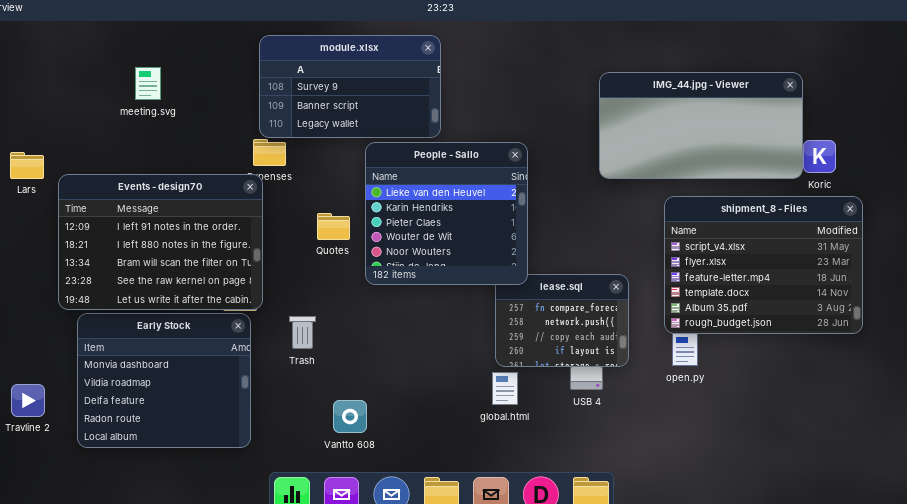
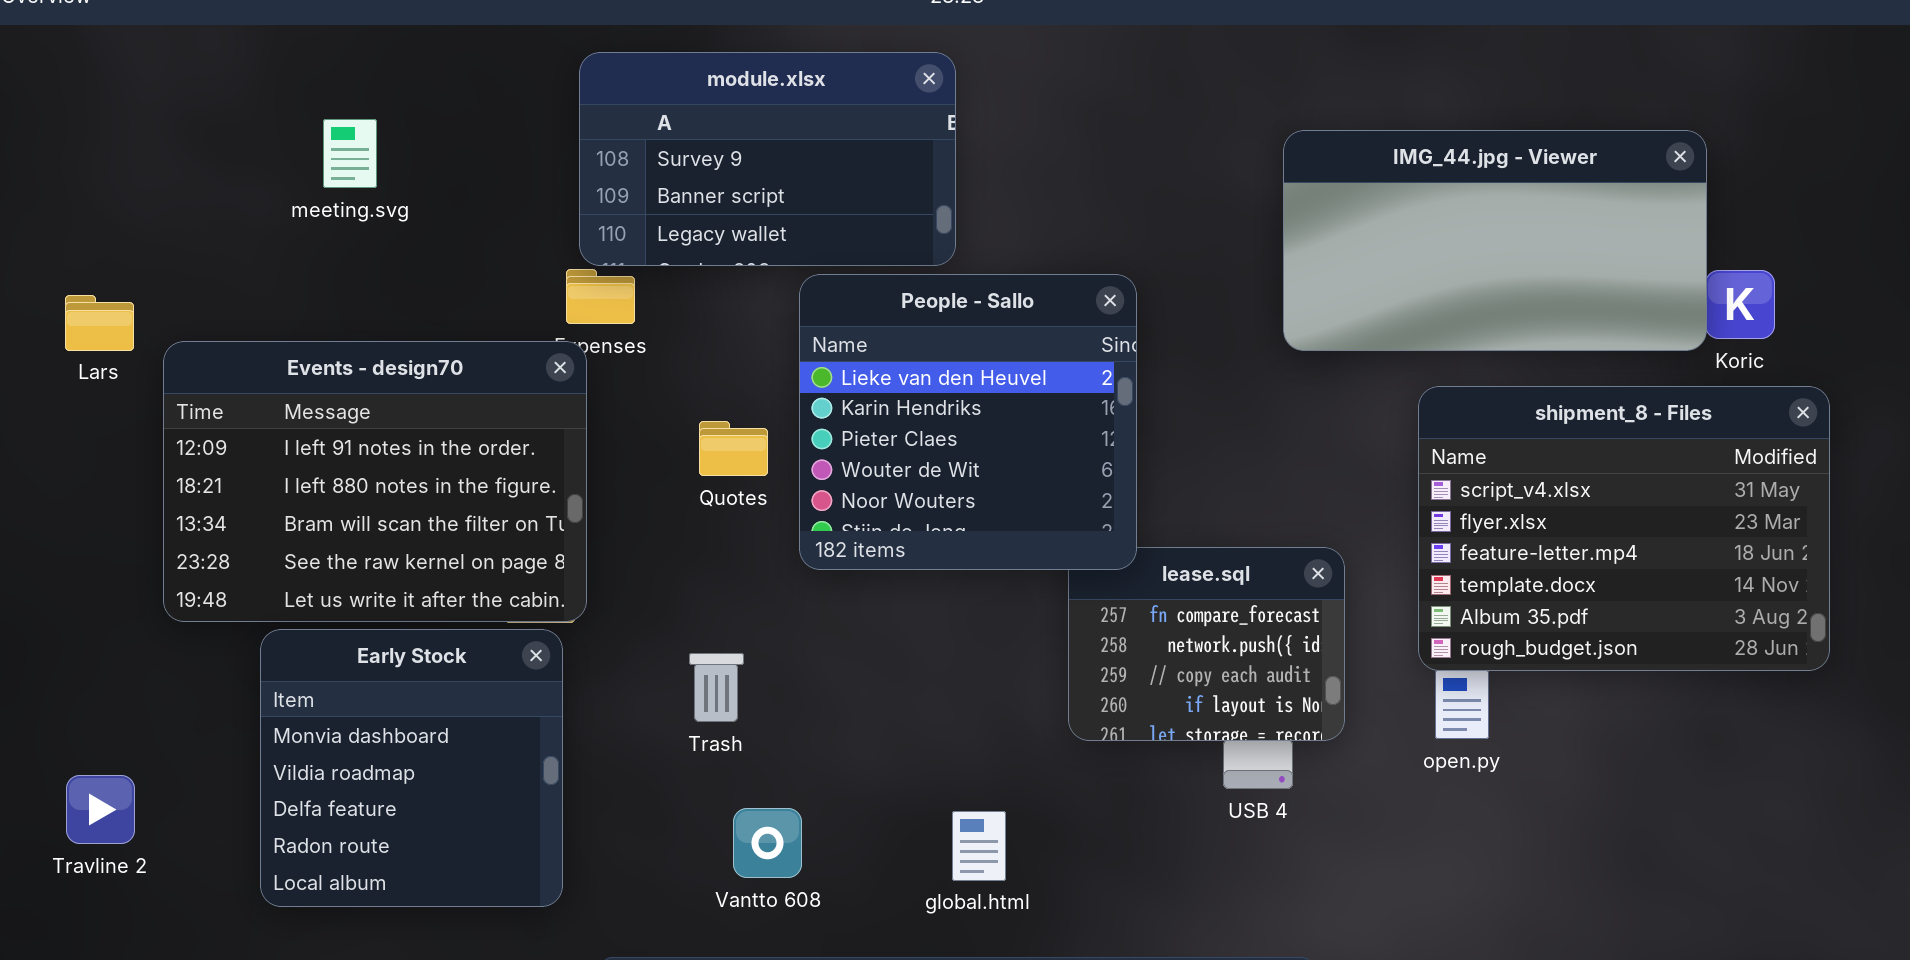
Early Stock: [77,313,251,448] -> [260,629,563,907], resized
Trash: [289,316,316,349] -> [689,653,744,722], moved
global.html: [492,372,518,405] -> [952,811,1006,881], moved

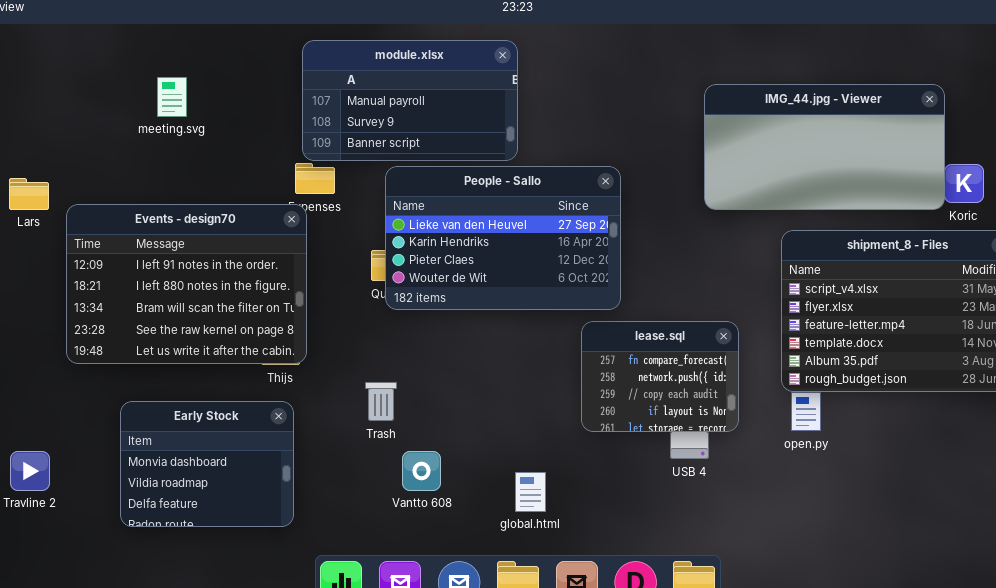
module.xlsx: [579,52,956,266] -> [302,40,518,161], scrolled up 1 row
People - Sallo: [799,274,1137,570] -> [385,166,621,310], resized
Early Stock: [260,629,563,907] -> [120,401,294,527], resized
Vantto 608: [733,808,802,878] -> [402,451,441,491], moved

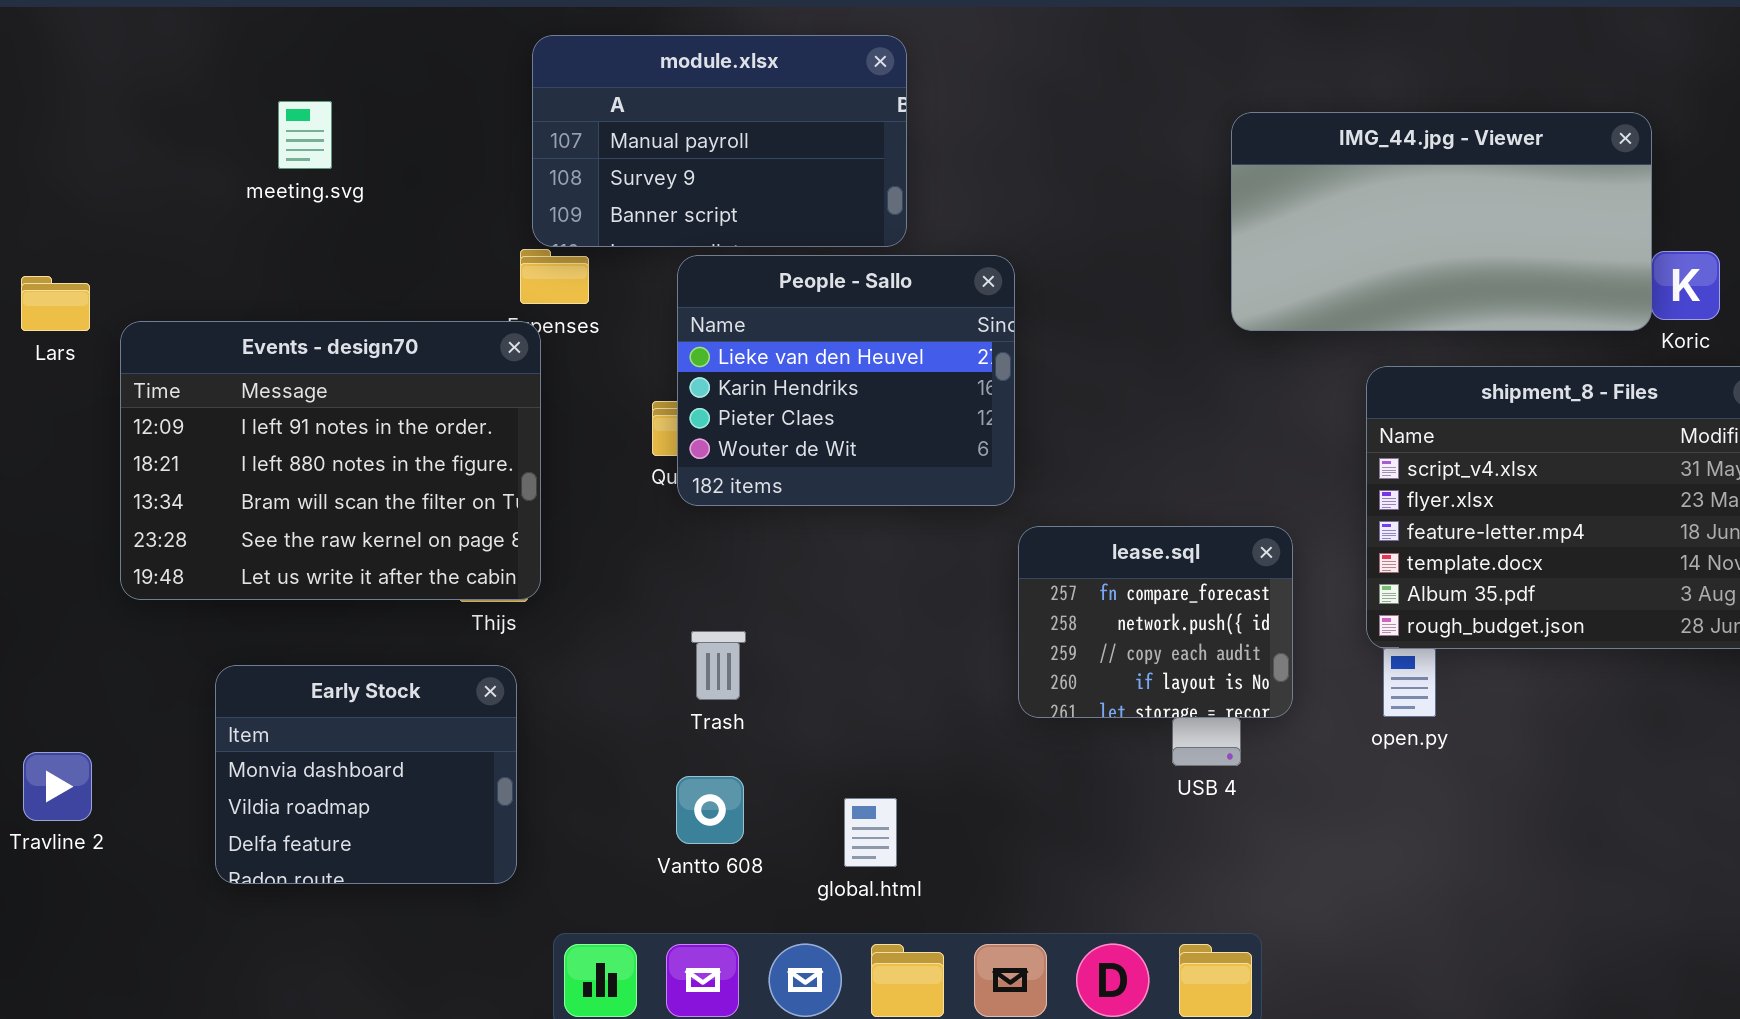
People - Sallo: [385,166,621,310] -> [677,255,1015,506], resized
Trash: [365,382,397,421] -> [691,631,746,700], moved
Vantto 608: [402,451,441,491] -> [676,776,744,844], moved
global.html: [515,472,546,512] -> [844,798,897,867], moved

